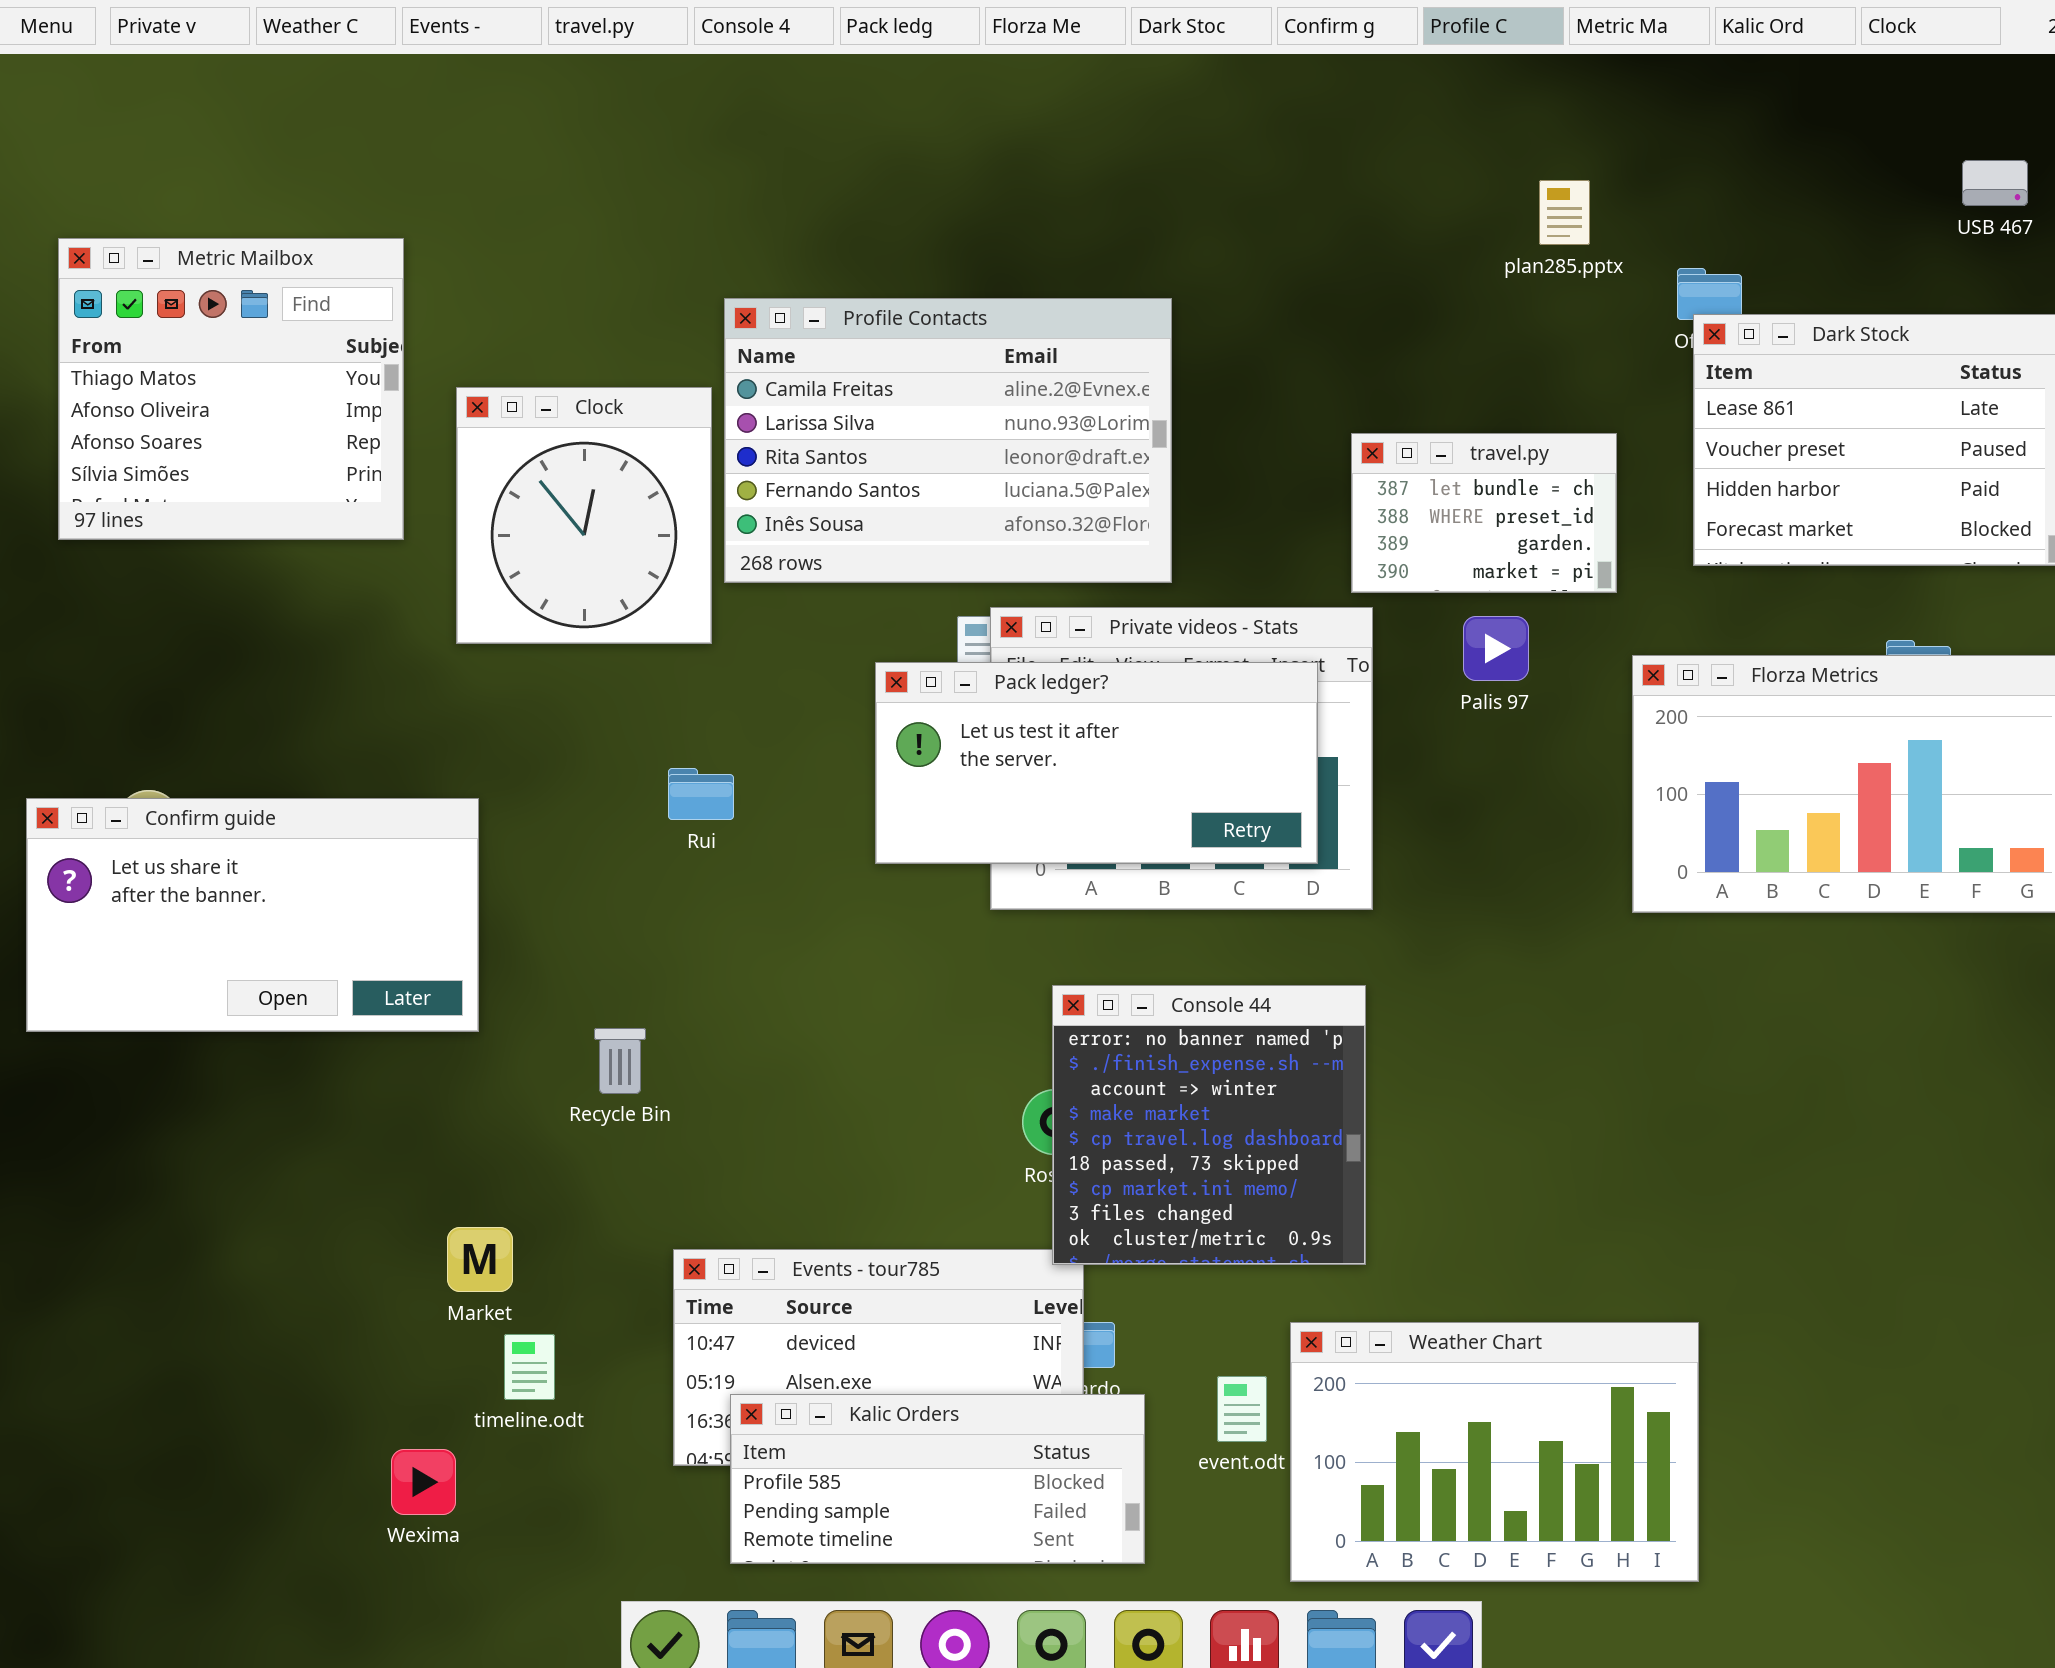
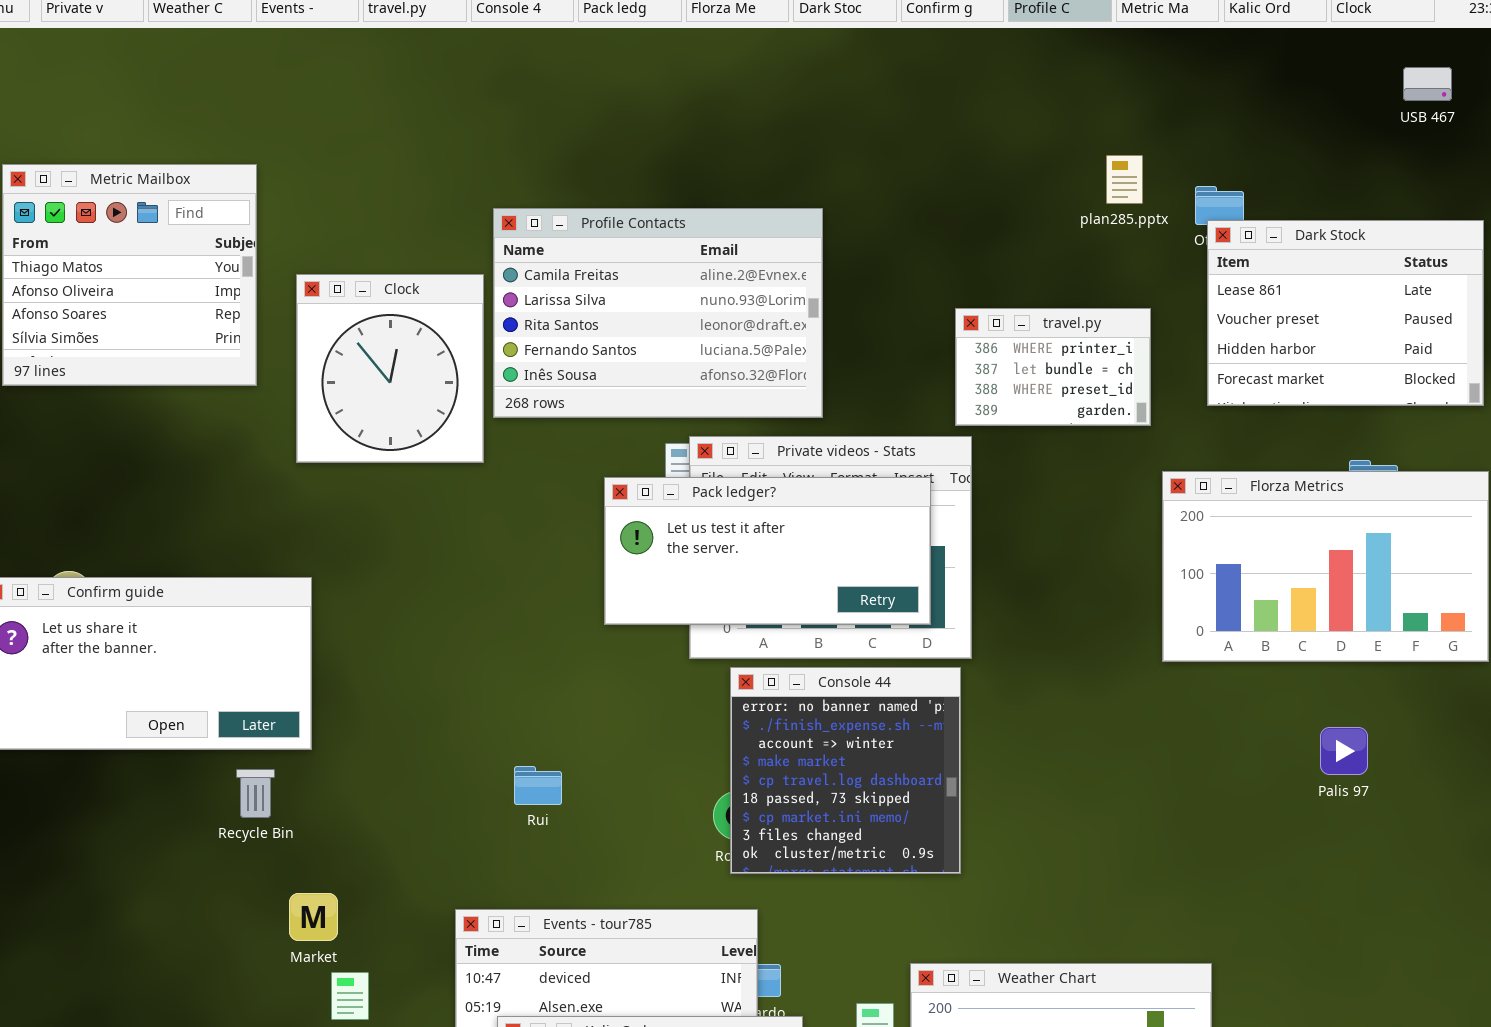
USB 467: [1962,160,2028,206] -> [1403,67,1452,101], moved
plan285.pptx: [1539,180,1590,245] -> [1106,155,1143,204], moved
travel.py: [1351,433,1617,593] -> [955,308,1151,426], scrolled up 1 row
Palis 97: [1463,616,1529,681] -> [1320,727,1368,775], moved
Rui: [668,768,734,820] -> [514,766,562,805], moved
Console 44: [1052,985,1366,1265] -> [730,667,961,874], moved
Recycle Bin: [594,1028,646,1094] -> [236,769,275,818], moved

